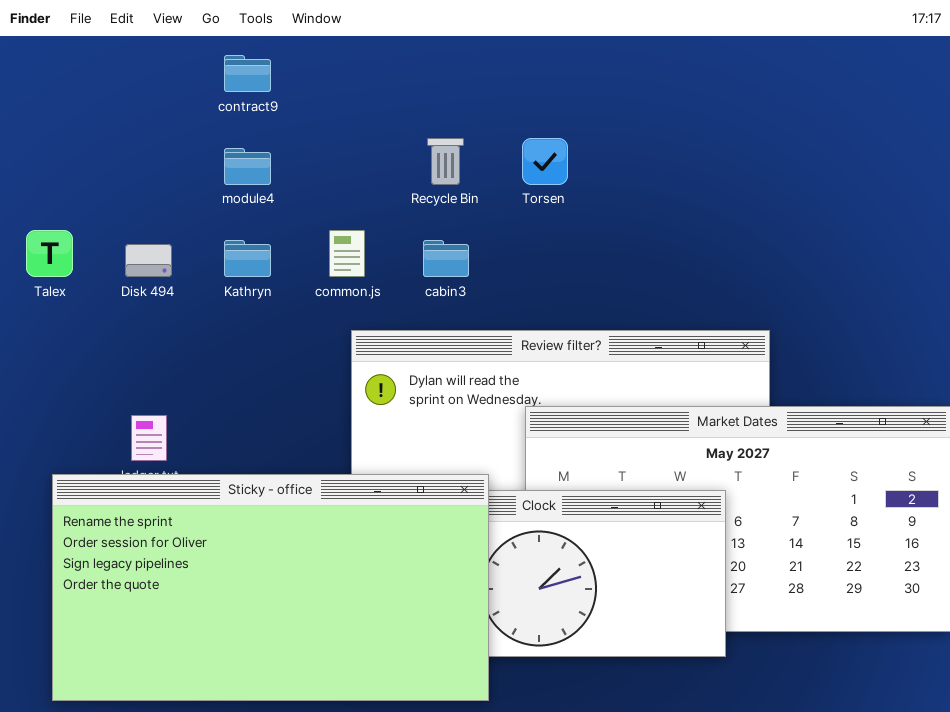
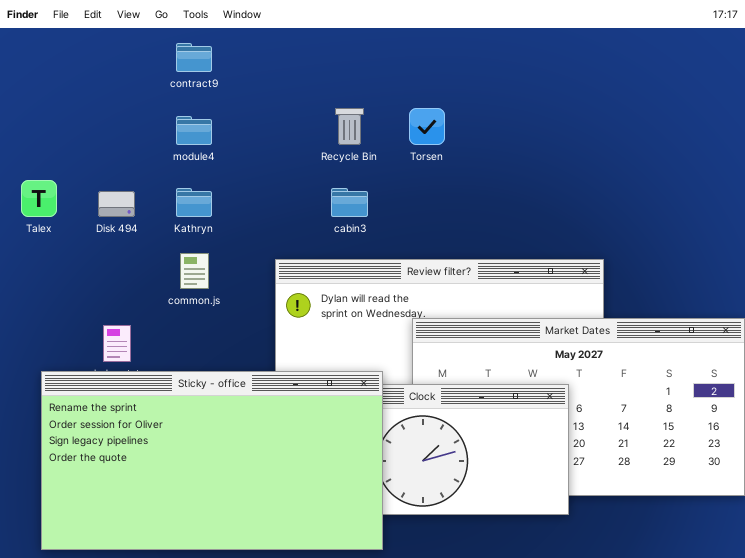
common.js: [329,230,365,277] -> [180,253,209,289], moved

